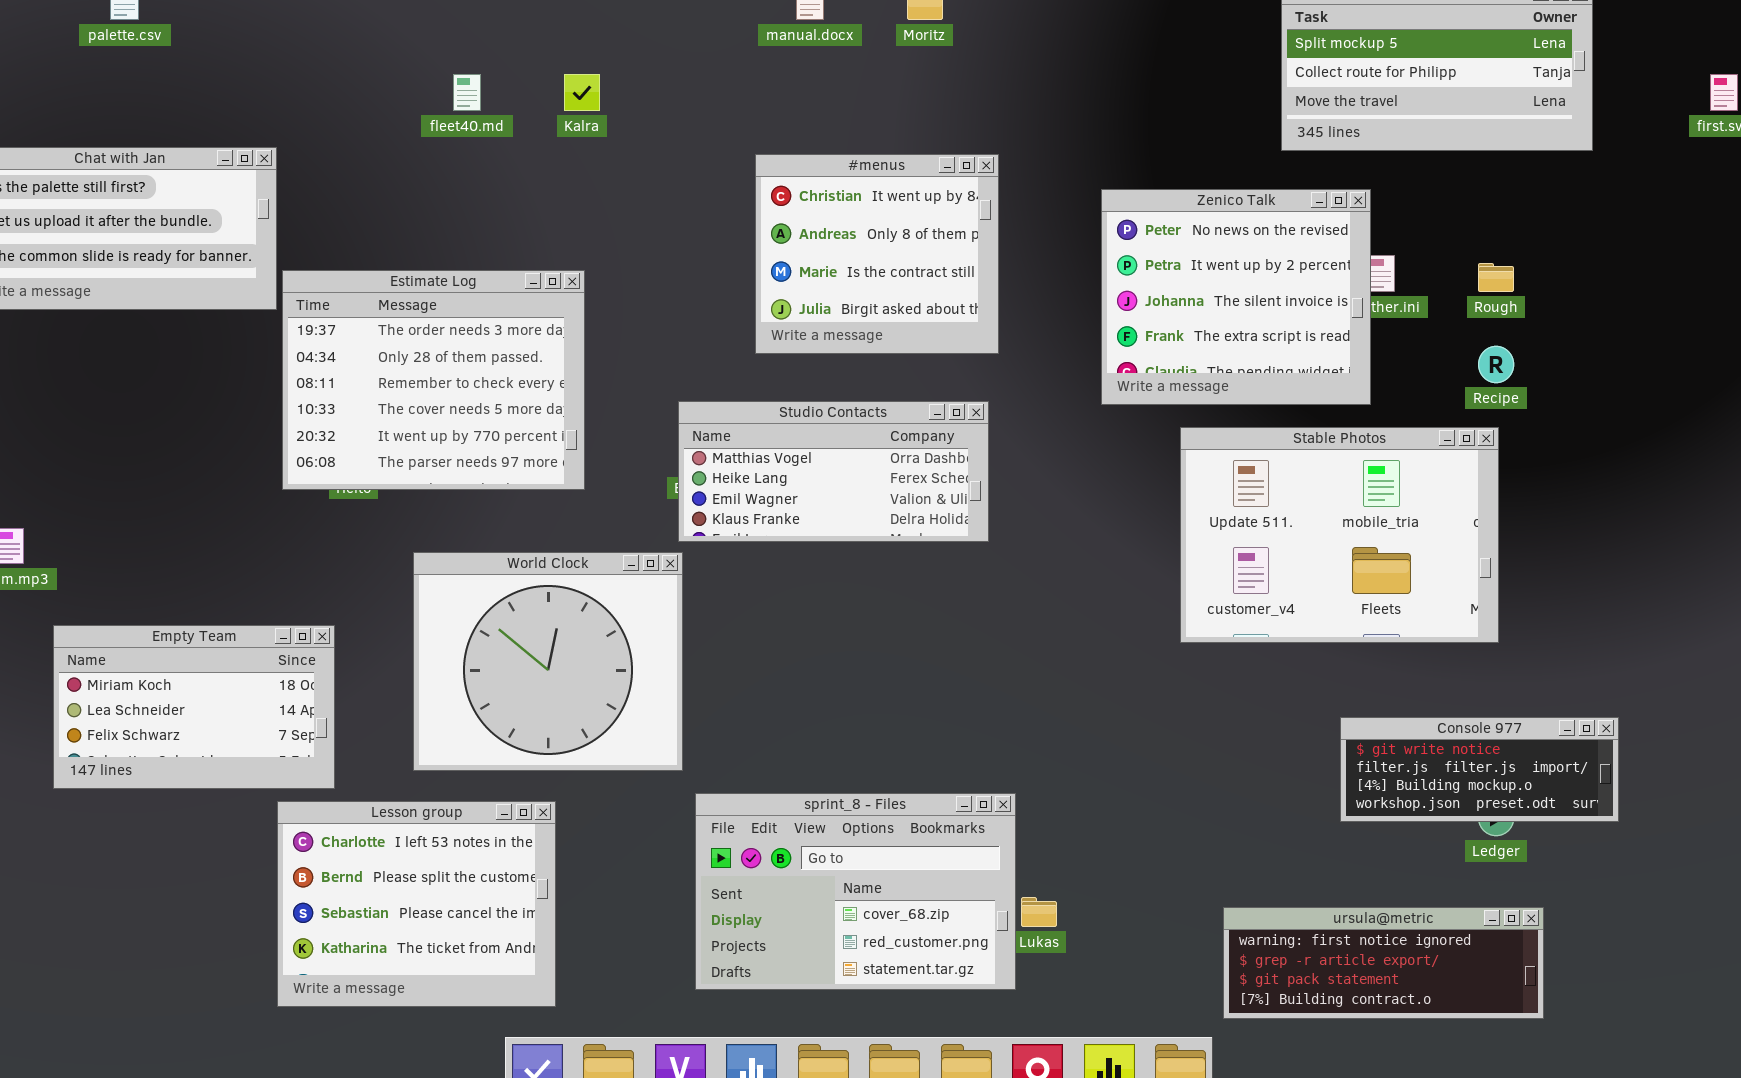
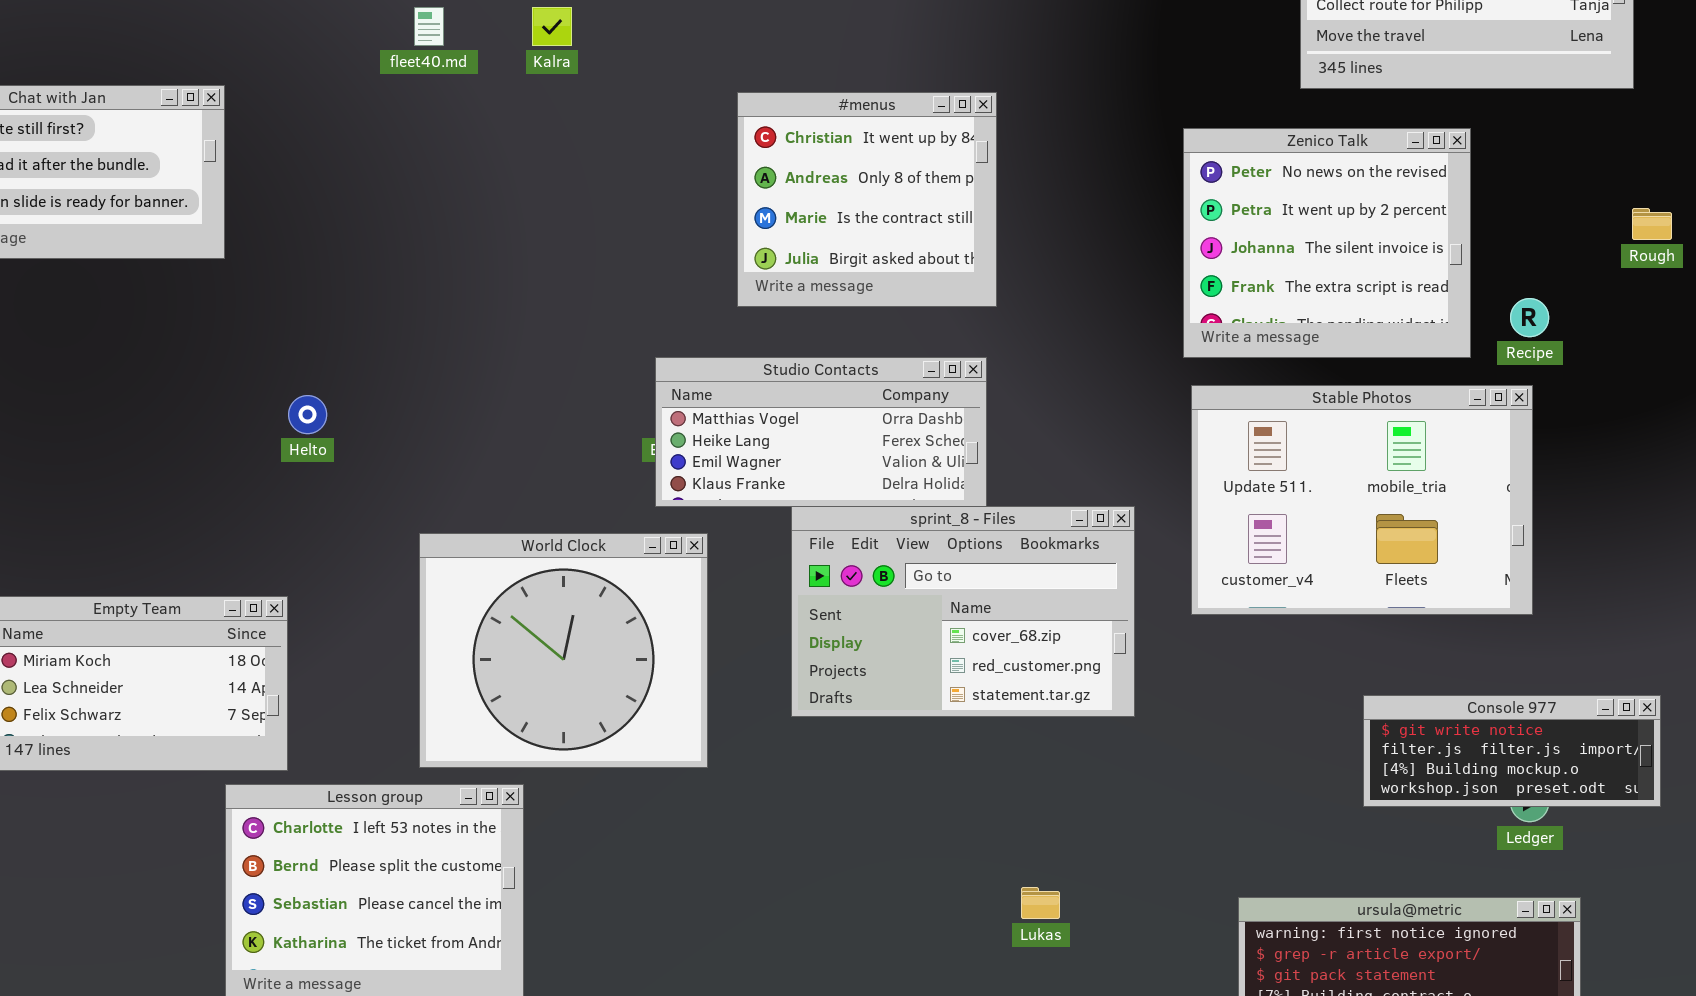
Zenico Talk: [1101,189,1371,405] -> [1183,128,1471,358], moved
Rough: [1478,263,1514,292] -> [1632,208,1672,240], moved
Estimate Log: [282,270,585,490] -> none, closed
World Clock: [413,552,683,771] -> [419,533,708,768], moved
sprint_8 - Files: [695,793,1016,990] -> [791,506,1135,717], moved

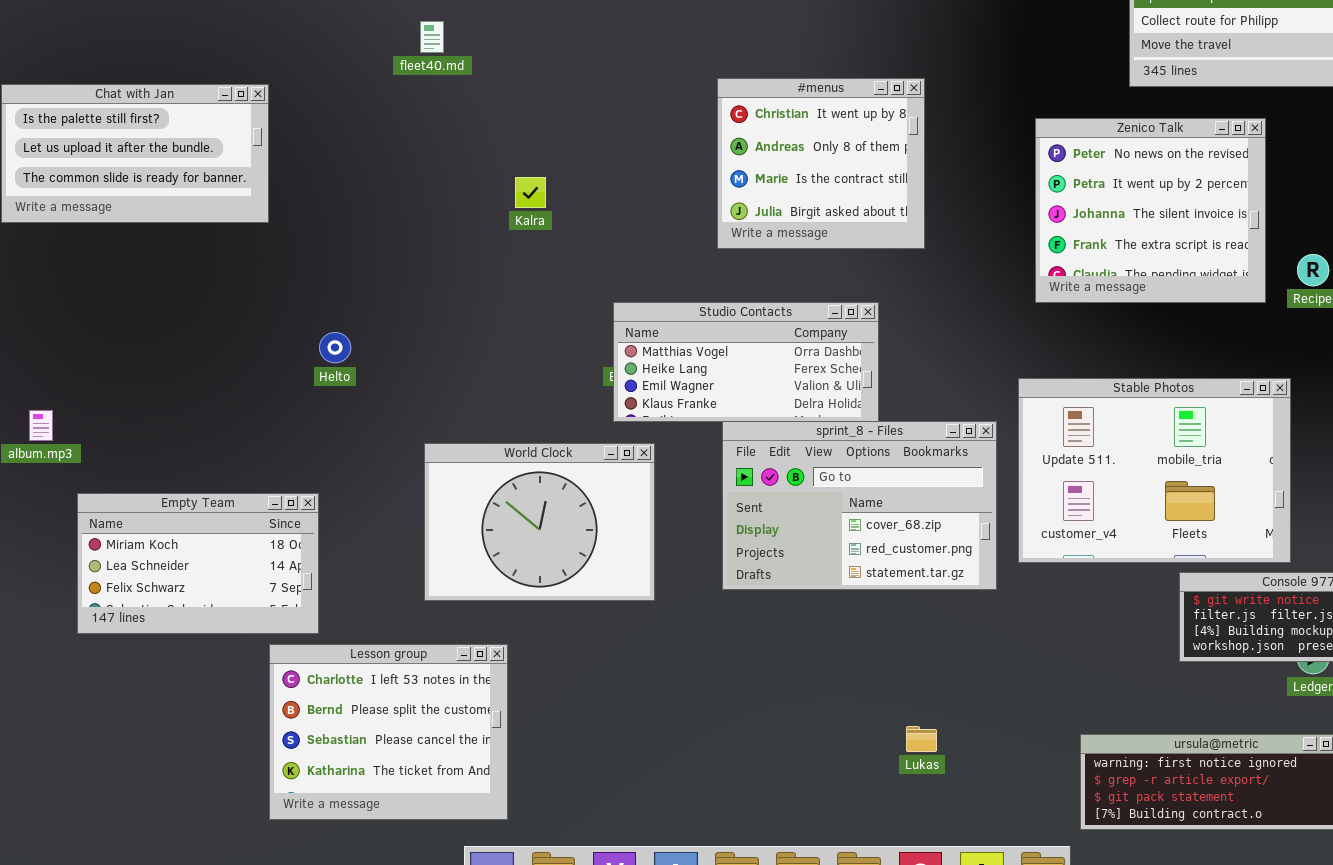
Kalra: [532,7,572,46] -> [515,177,546,208], moved
#menus: [737,92,997,307] -> [717,78,925,249], moved
Stable Photos: [1191,385,1533,615] -> [1018,378,1291,563], moved
World Clock: [419,533,708,768] -> [424,443,655,601], resized

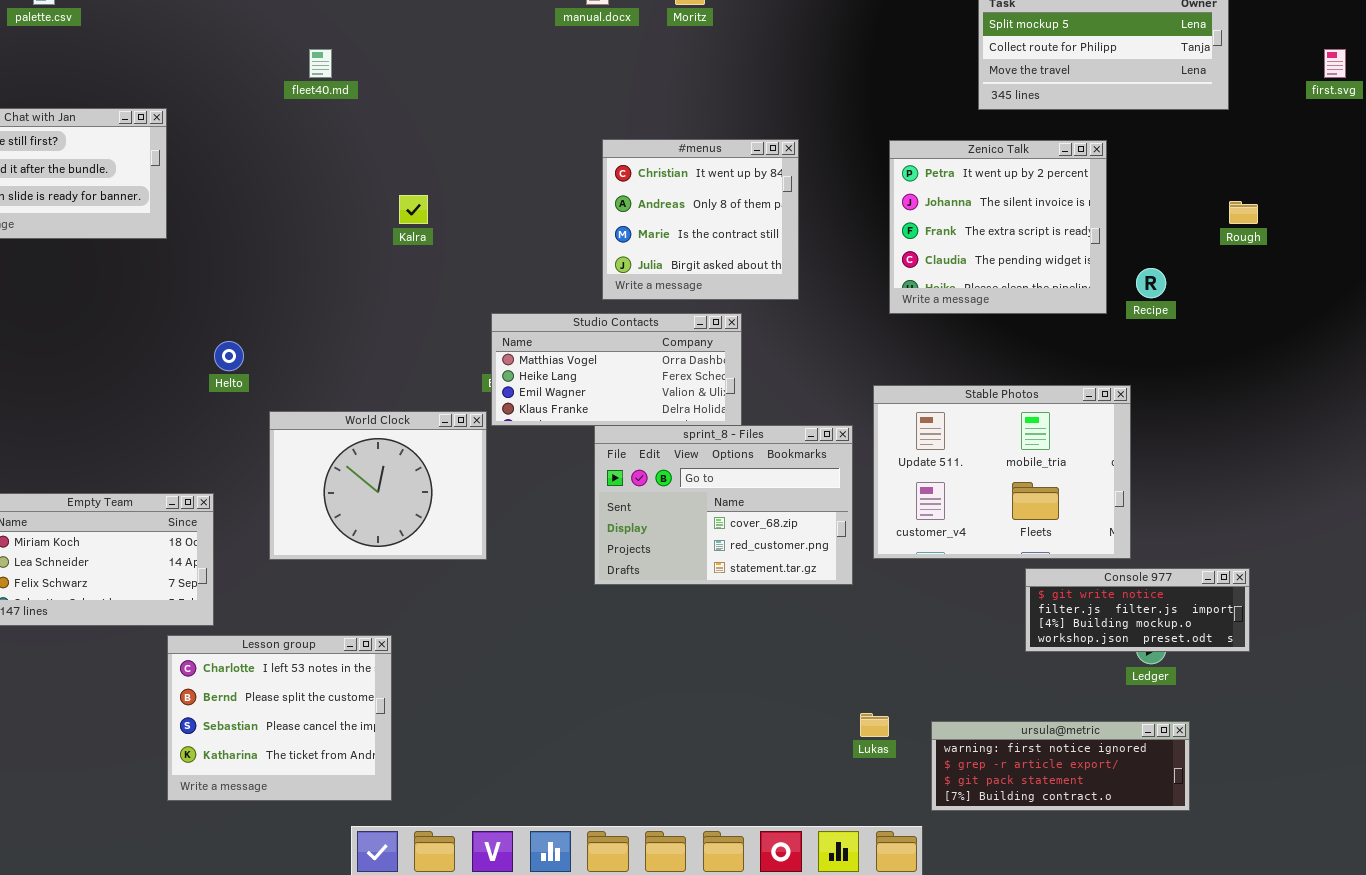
#menus: [717,78,925,249] -> [602,139,799,300], moved
Zenico Talk: [1035,118,1266,303] -> [889,140,1107,314], scrolled down 1 row
World Clock: [424,443,655,601] -> [269,411,487,560], moved
Lukas: [906,726,937,752] -> [860,713,889,737], moved

